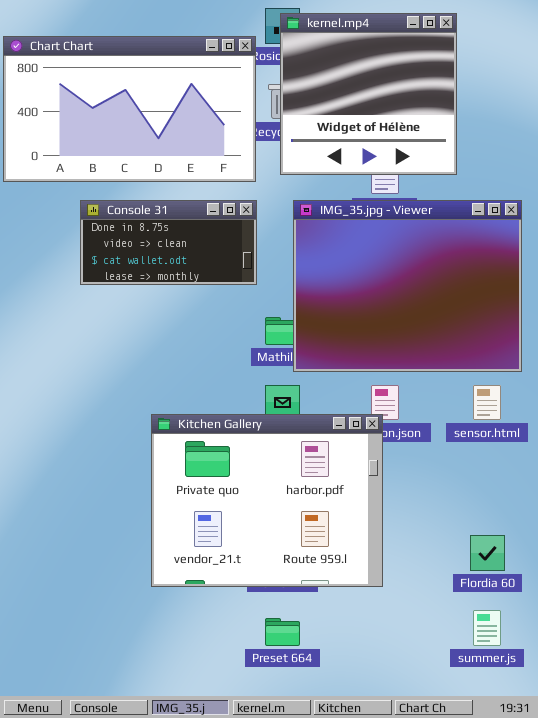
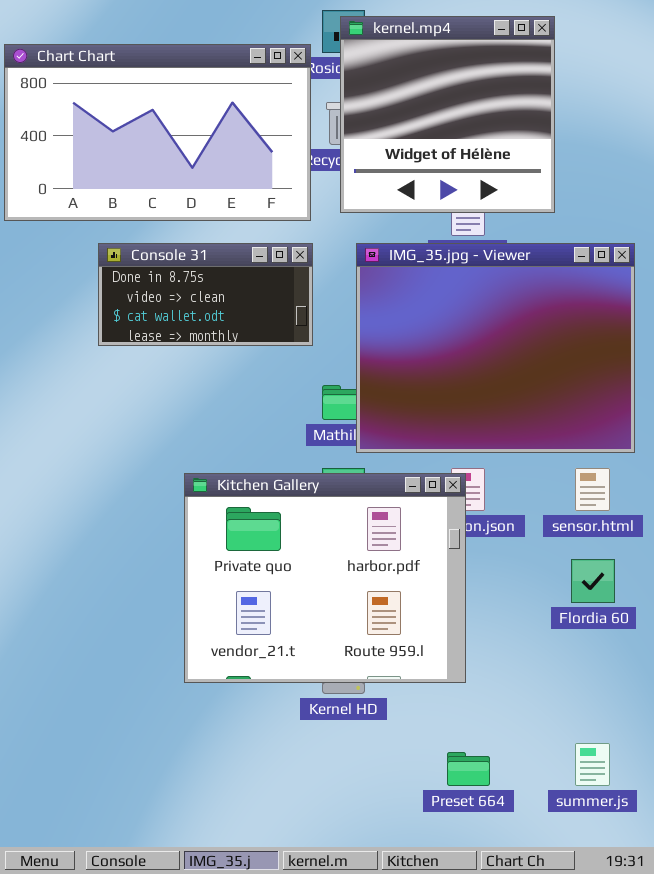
Kitchen Gallery: [151,414,383,587] -> [184,473,466,683], moved
Flordia 60: [470,535,505,571] -> [571,559,615,603], moved
Preset 664: [265,618,300,646] -> [447,752,490,786], moved

